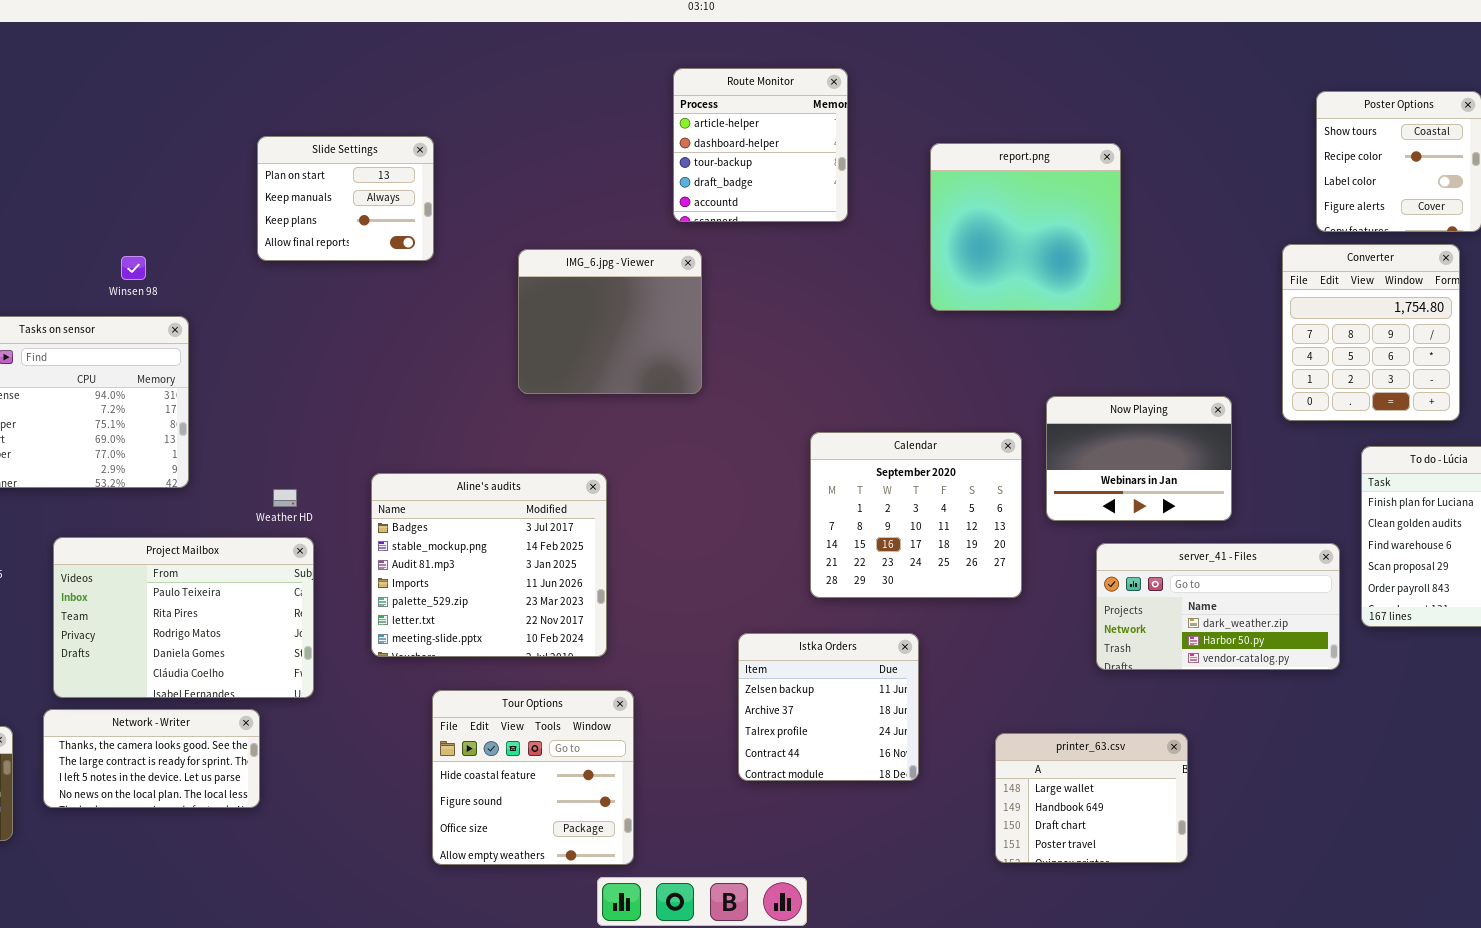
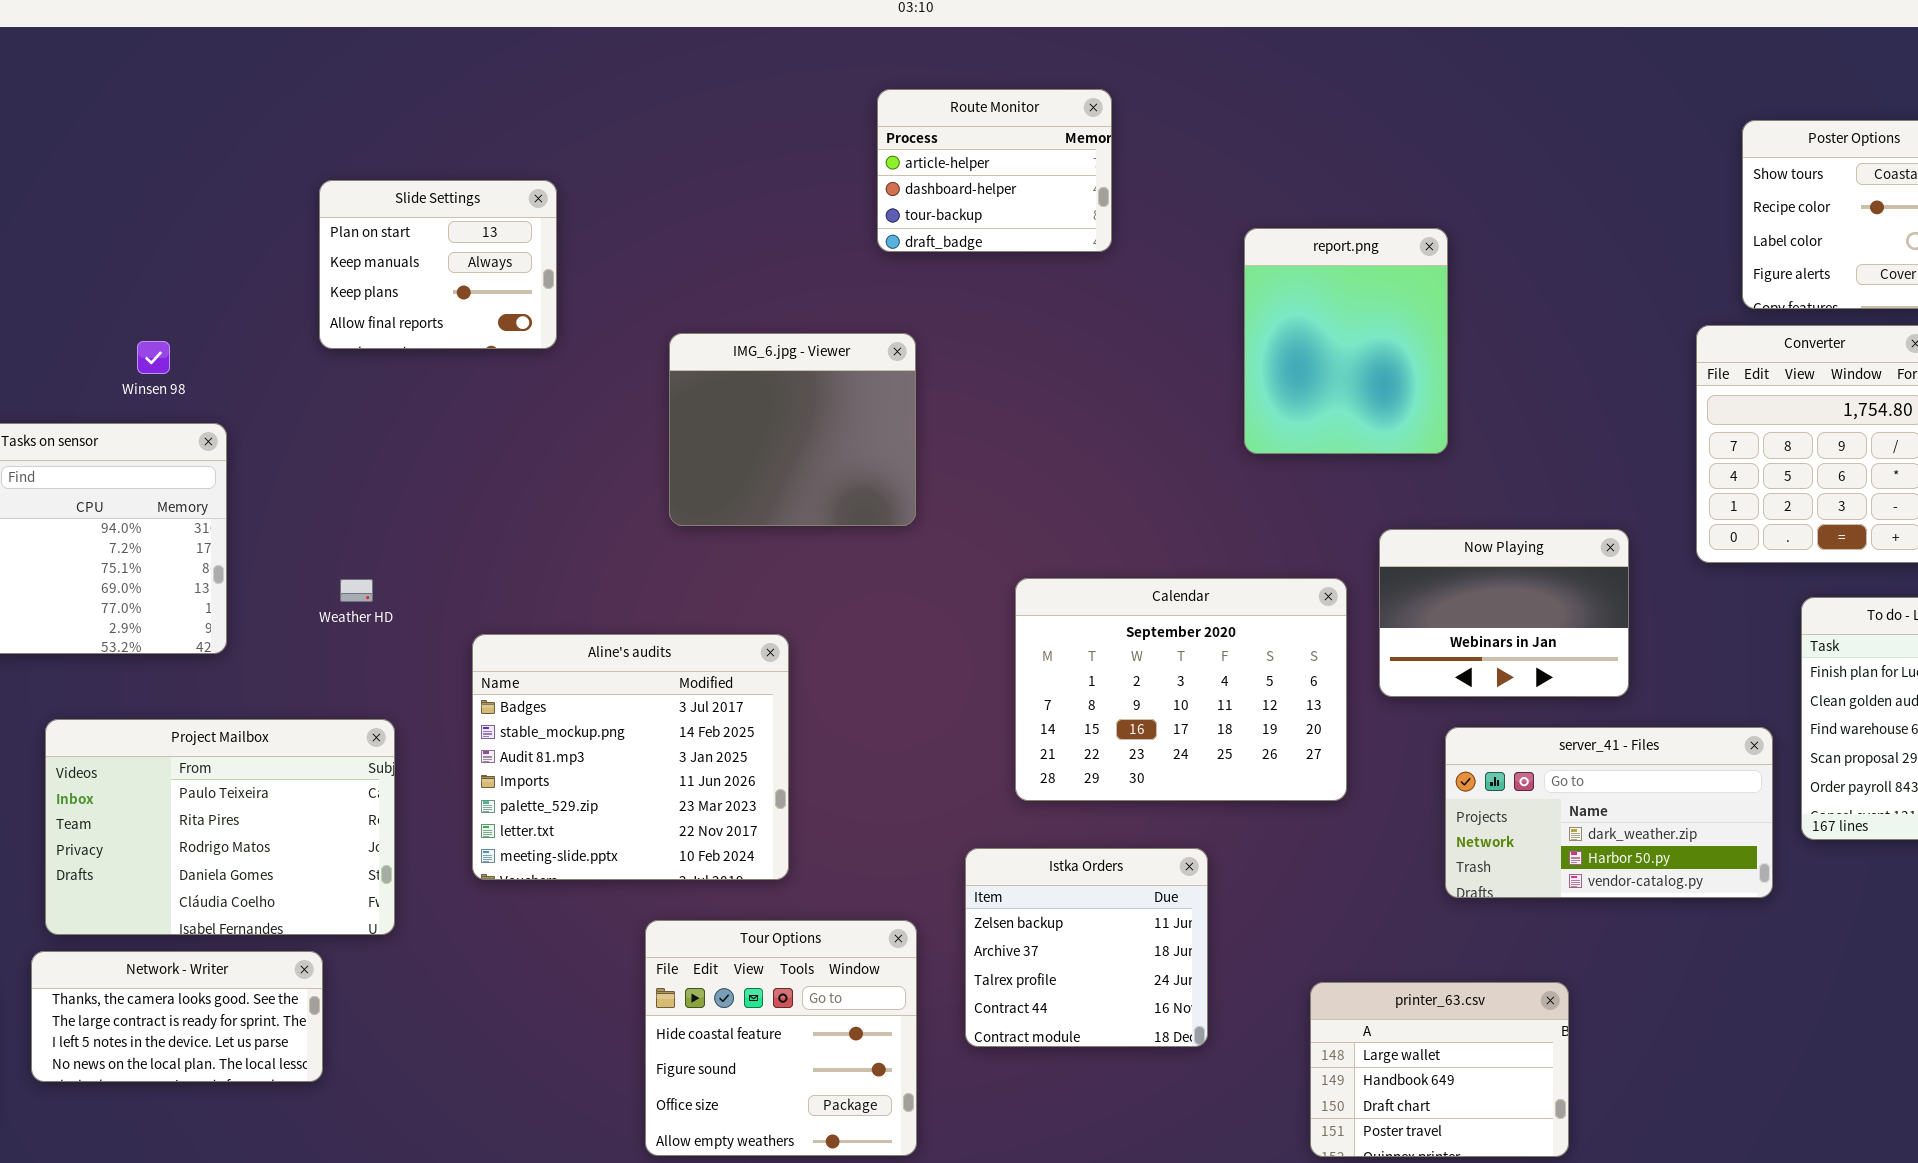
Route Monitor: [673,68,848,222] -> [877,89,1112,252], resized
report.png: [930,143,1121,311] -> [1244,228,1448,454], moved, resized
Calendar: [810,432,1022,598] -> [1015,578,1347,801], resized
Weather HD: [273,489,297,507] -> [340,579,373,602], moved
Tour Options: [432,690,634,865] -> [645,920,917,1156], moved

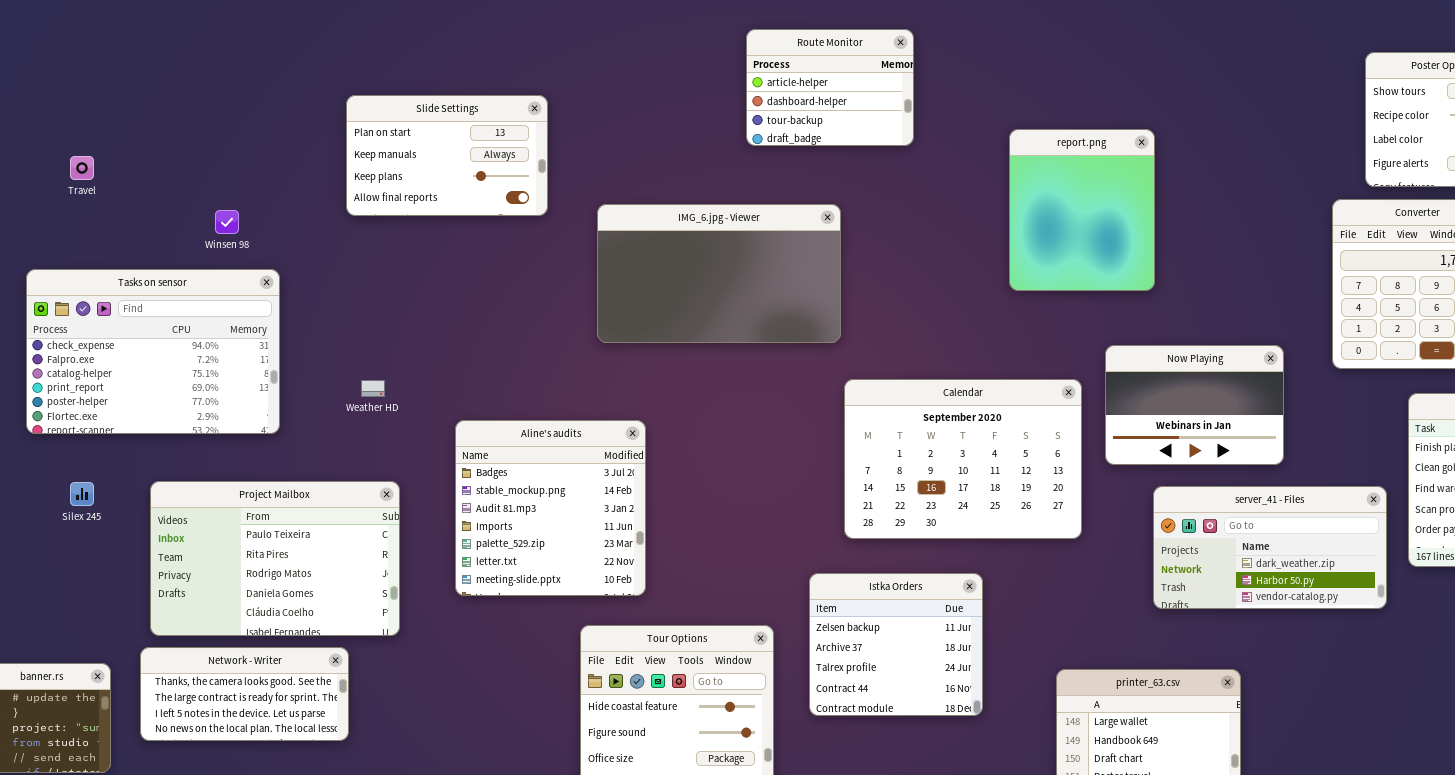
Slide Settings: [319,180,557,349] -> [346,95,548,216], resized
IMG_6.jpg - Viewer: [669,333,916,526] -> [597,204,841,343], resized
Aline's audits: [472,634,789,880] -> [455,420,646,596], resized

